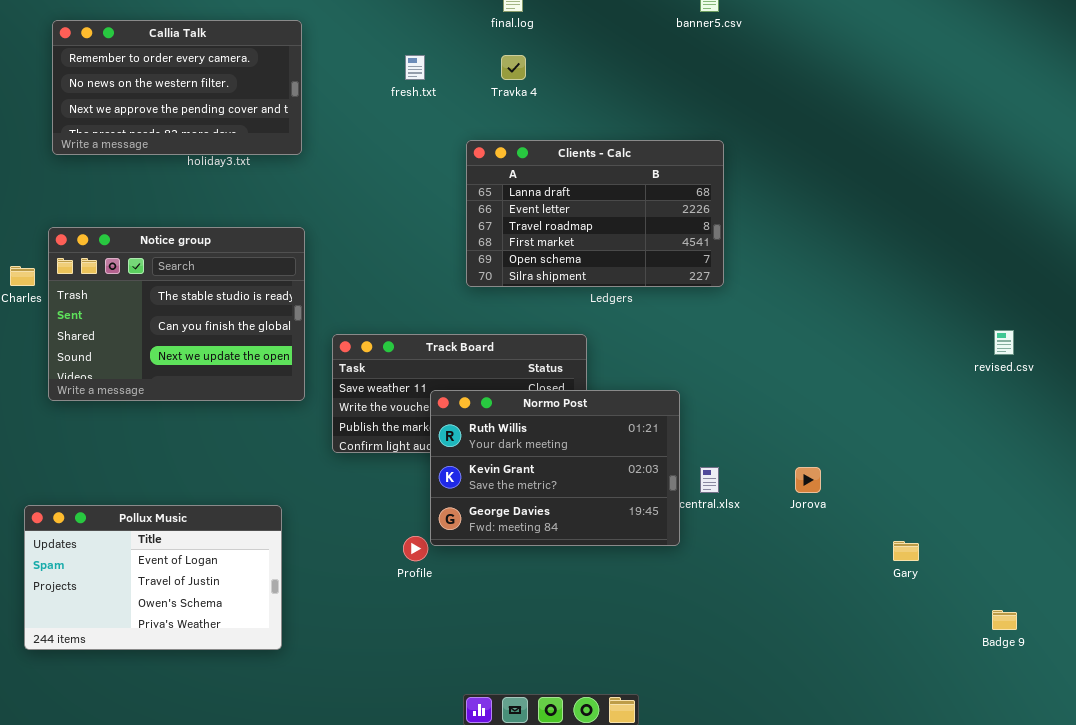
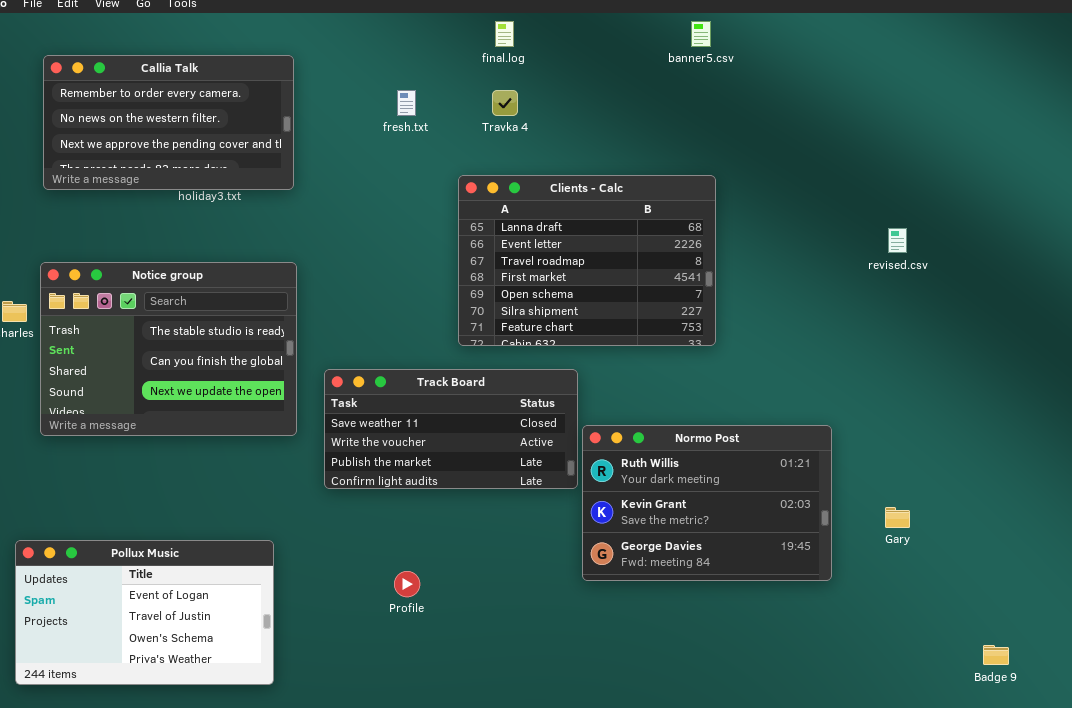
Clients - Calc: [466,140,724,287] -> [458,175,716,346], resized
revised.csv: [994,330,1014,355] -> [888,228,907,253], moved
Normo Post: [430,390,680,546] -> [582,425,832,581], moved
Gary: [893,541,919,561] -> [885,507,910,528], moved

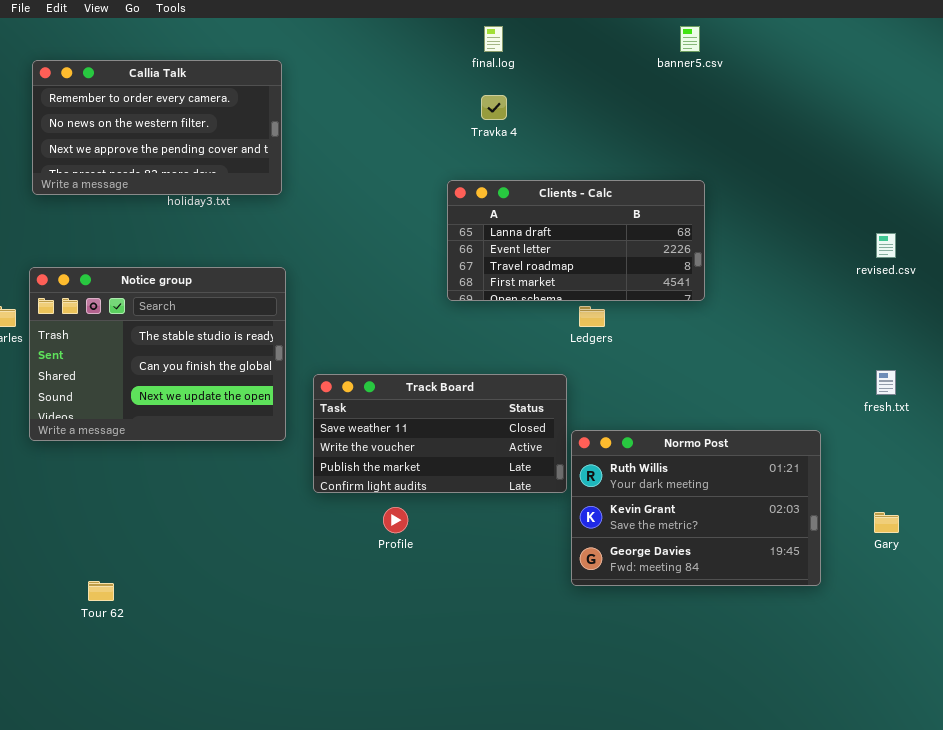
fresh.txt: [397,90,416,116] -> [876,370,896,395], moved
Clients - Calc: [458,175,716,346] -> [447,180,705,301], resized
Pollux Music: [15,540,274,685] -> none, closed
Profile: [394,571,420,597] -> [383,507,408,533], moved

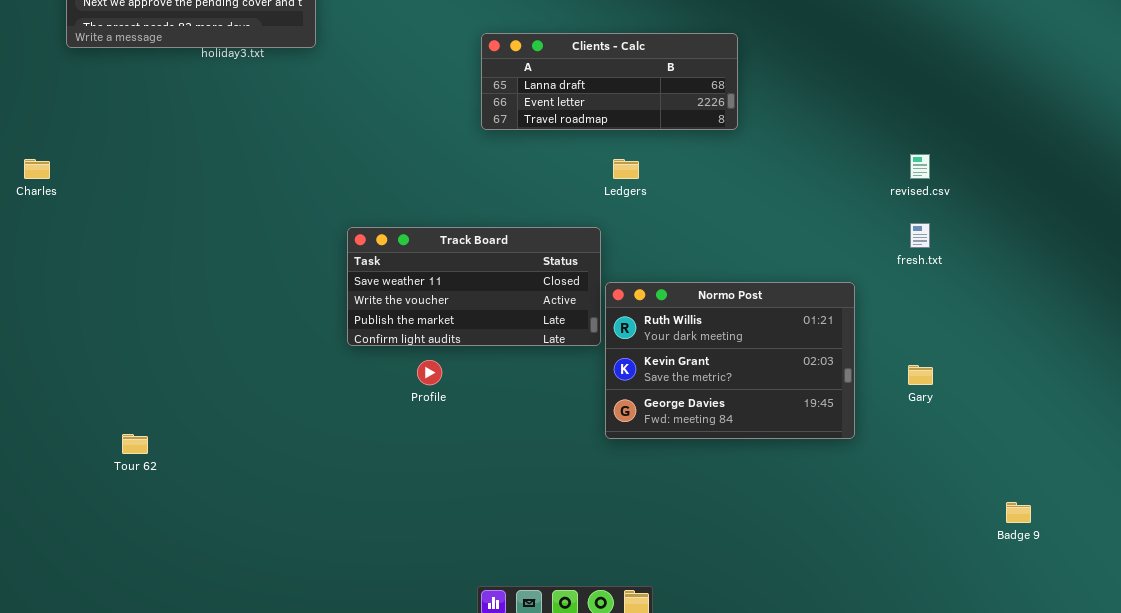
Clients - Calc: [447,180,705,301] -> [481,33,738,130], resized
revised.csv: [876,233,896,258] -> [910,154,930,179], moved
Notice group: [29,267,286,441] -> none, closed

